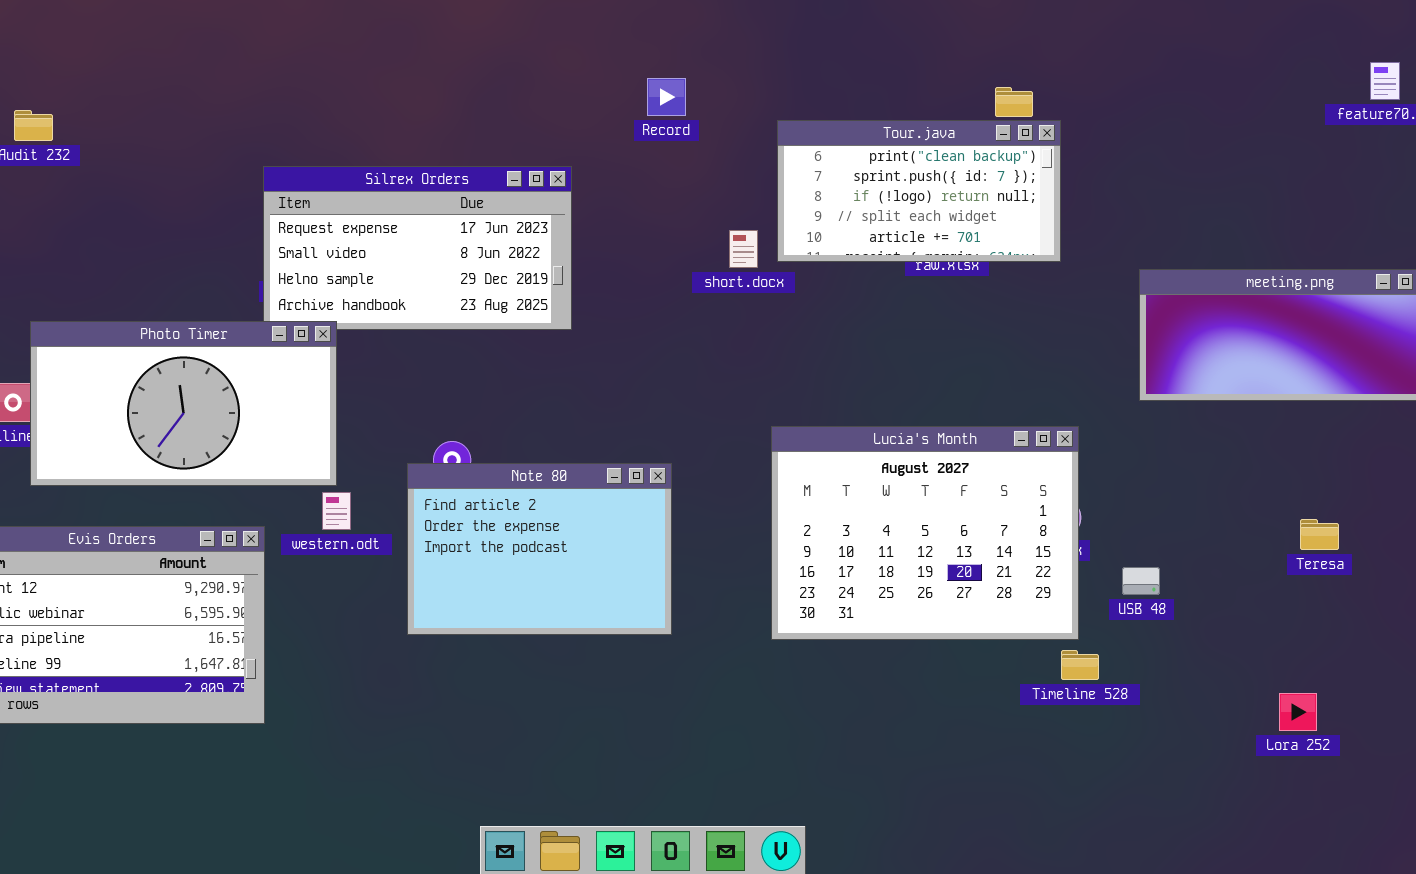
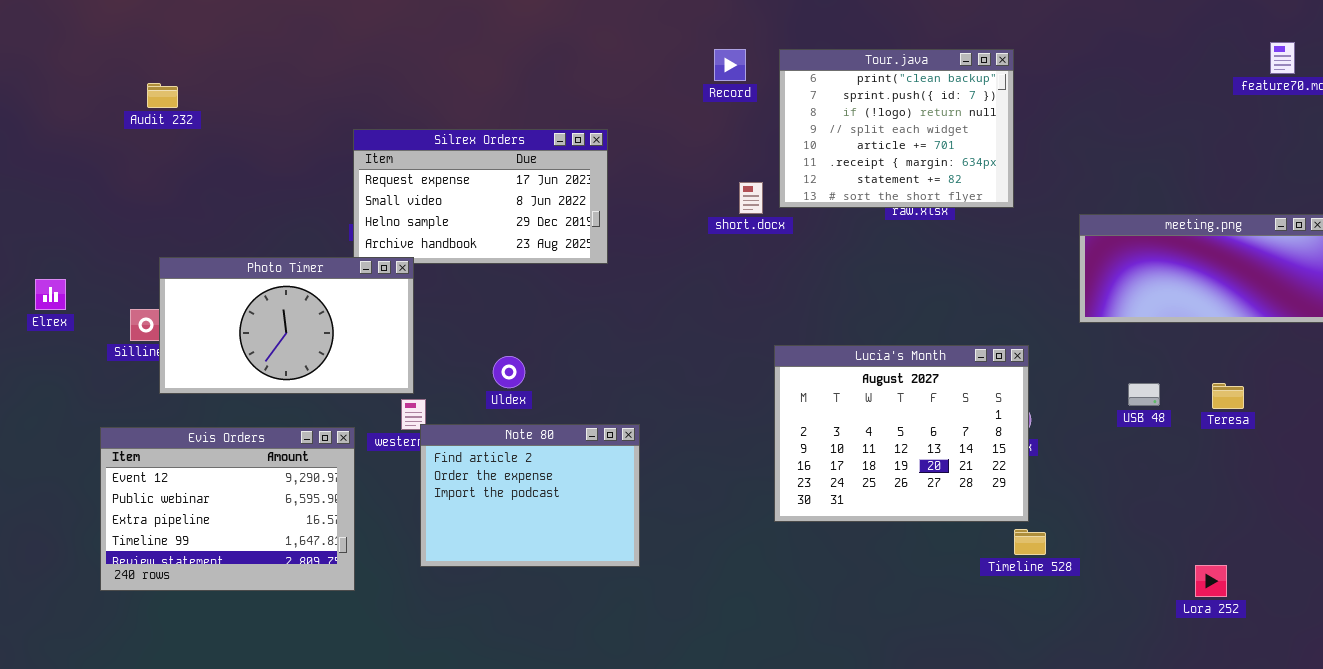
Record: [647,78,686,116] -> [714,49,746,81], moved
Tour.java: [777,120,1061,262] -> [779,49,1014,208], resized
Note 80: [407,463,672,635] -> [420,424,640,567], moved
Teresa: [1300,519,1339,550] -> [1212,383,1244,409], moved
USB 48: [1122,567,1160,595] -> [1128,383,1160,406], moved

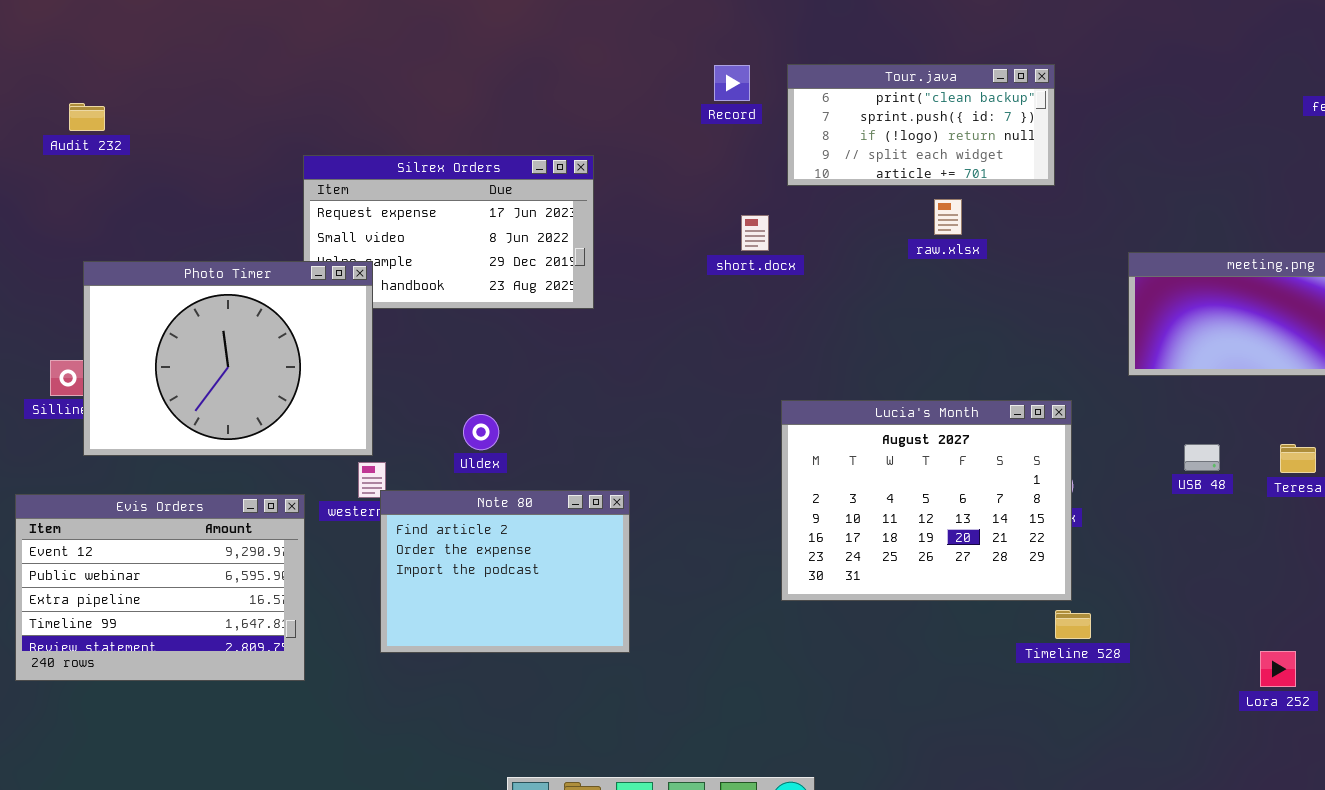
Tour.java: [779,49,1014,208] -> [787,64,1055,186], resized
Photo Timer: [159,257,414,394] -> [83,261,373,456], resized

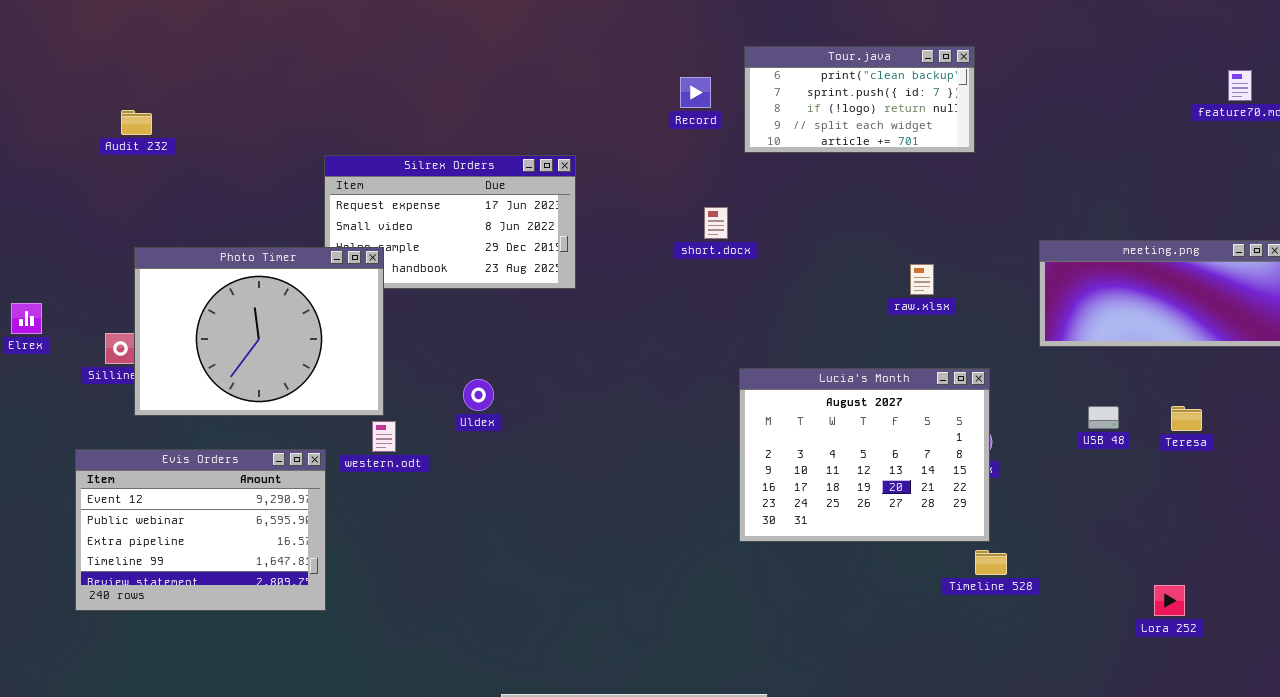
Tour.java: [787,64,1055,186] -> [744,46,975,153], moved
raw.xlsx: [934,199,962,235] -> [910,264,934,295], moved
Note 80: [380,490,630,653] -> none, closed

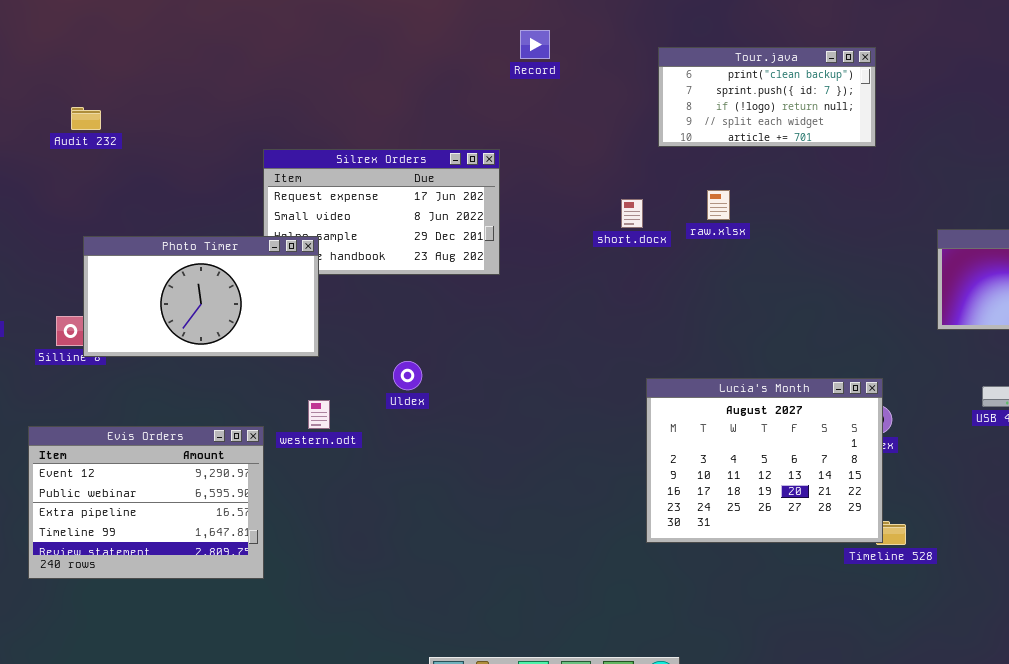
Record: [680,77,711,108] -> [520,30,550,59], moved
Photo Timer: [134,247,384,416] -> [83,236,319,357], resized
raw.xlsx: [910,264,934,295] -> [707,190,730,220], moved
Lucia's Month: [739,368,990,542] -> [646,378,883,543], moved

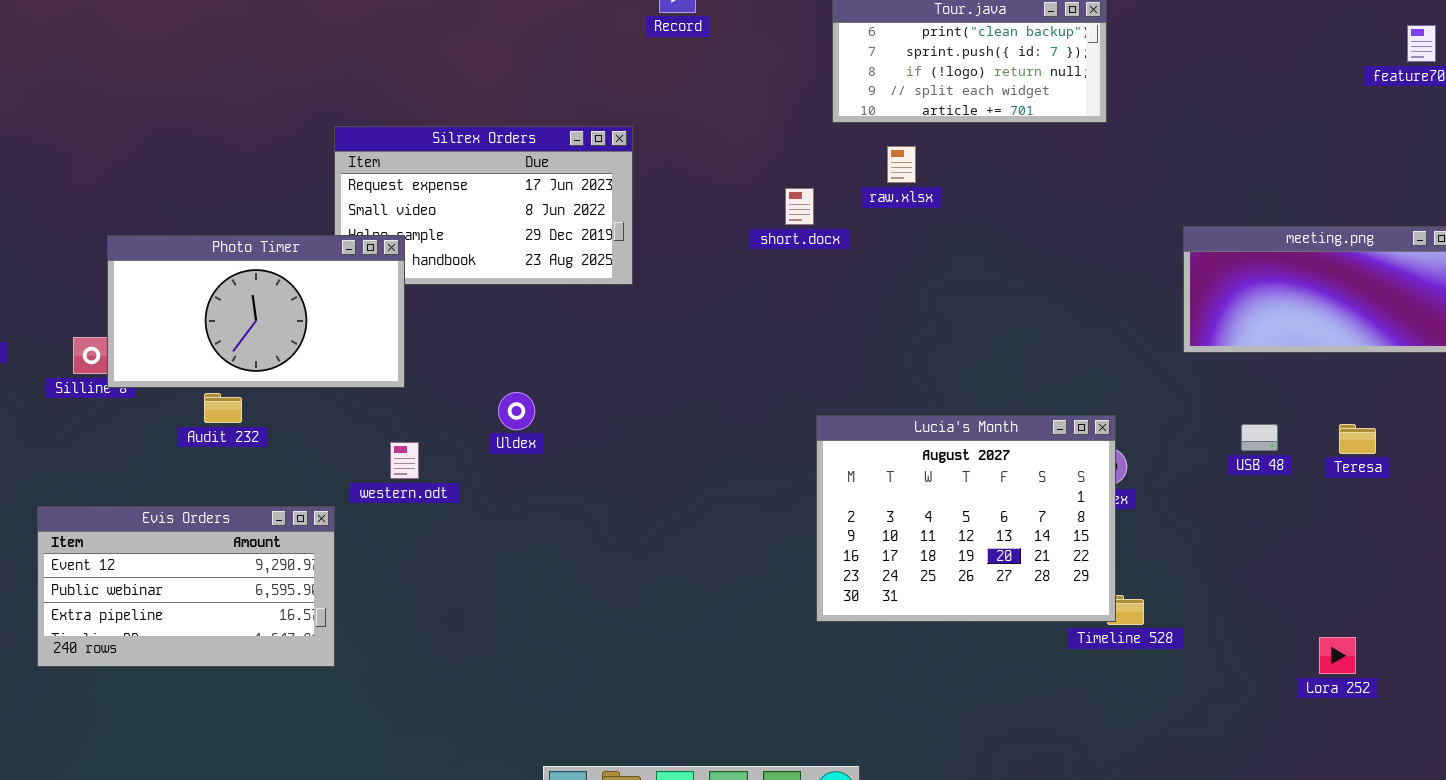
Audit 232: [71,107,101,130] -> [204,393,242,423], moved
raw.xlsx: [707,190,730,220] -> [887,146,916,183], moved
Evis Orders: [28,426,264,579] -> [37,506,335,667], resized

